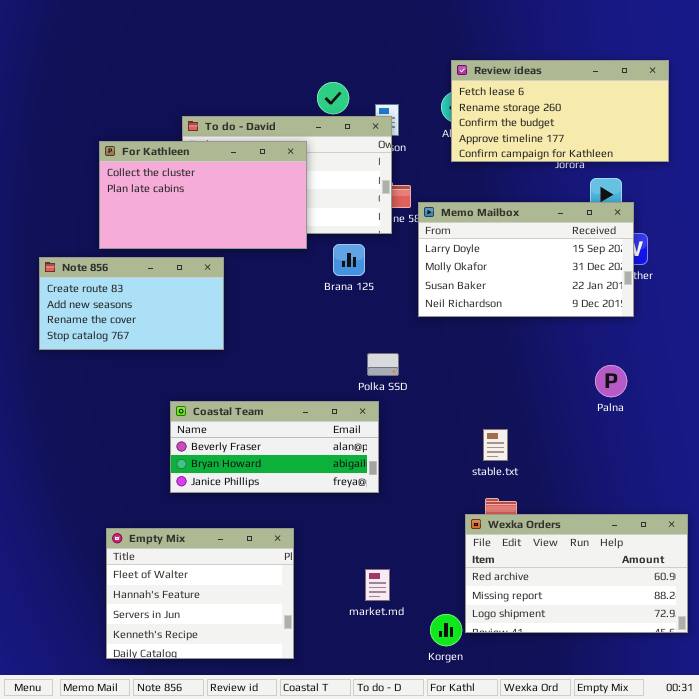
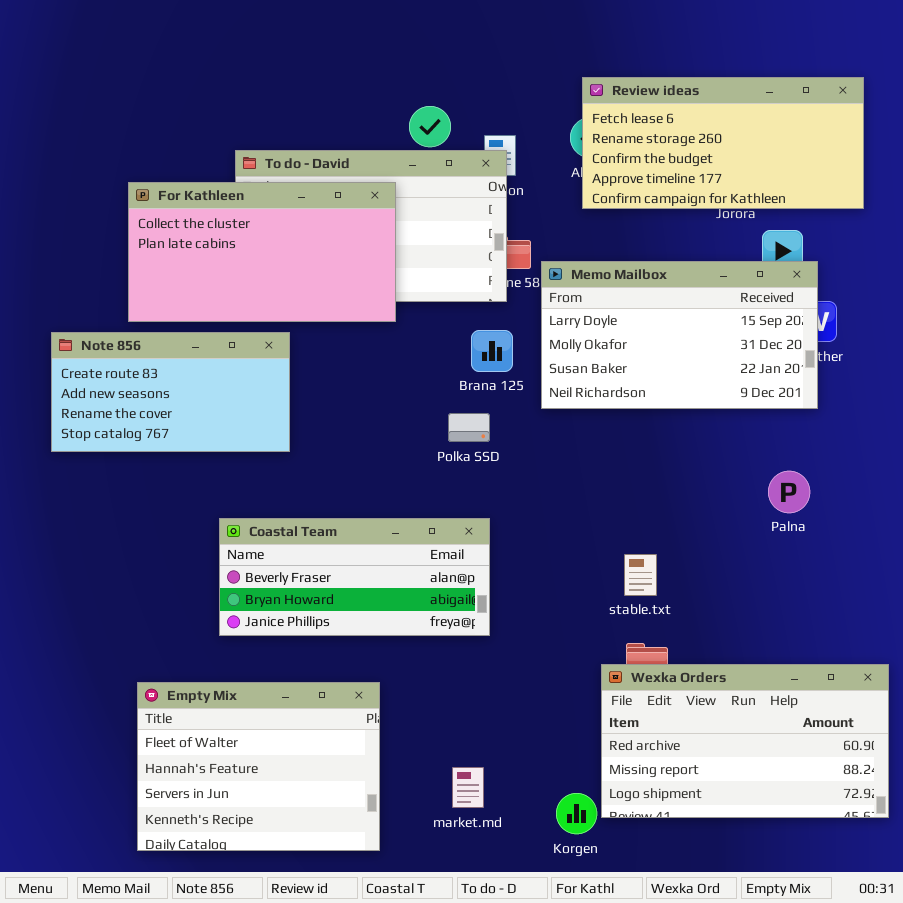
Brana 125: [333,244,365,276] -> [471,330,513,372], moved
Polka SSD: [367,353,399,376] -> [448,413,490,442], moved
market.md: [365,569,390,601] -> [452,767,484,808], moved

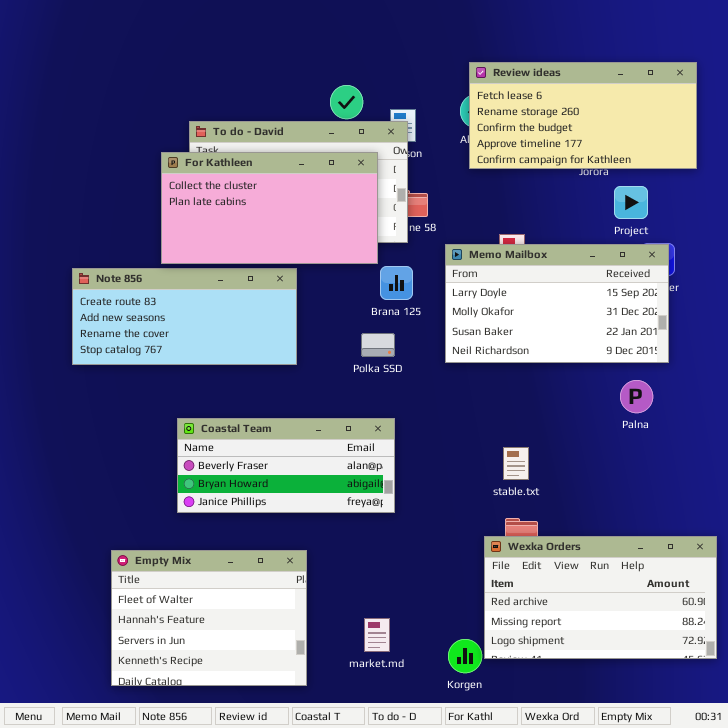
For Kathleen: [128,182,396,322] -> [161,152,378,264], moved
Memo Mailbox: [541,261,818,409] -> [445,244,669,363], moved
Note 856: [51,332,290,452] -> [72,268,297,365], moved, resized

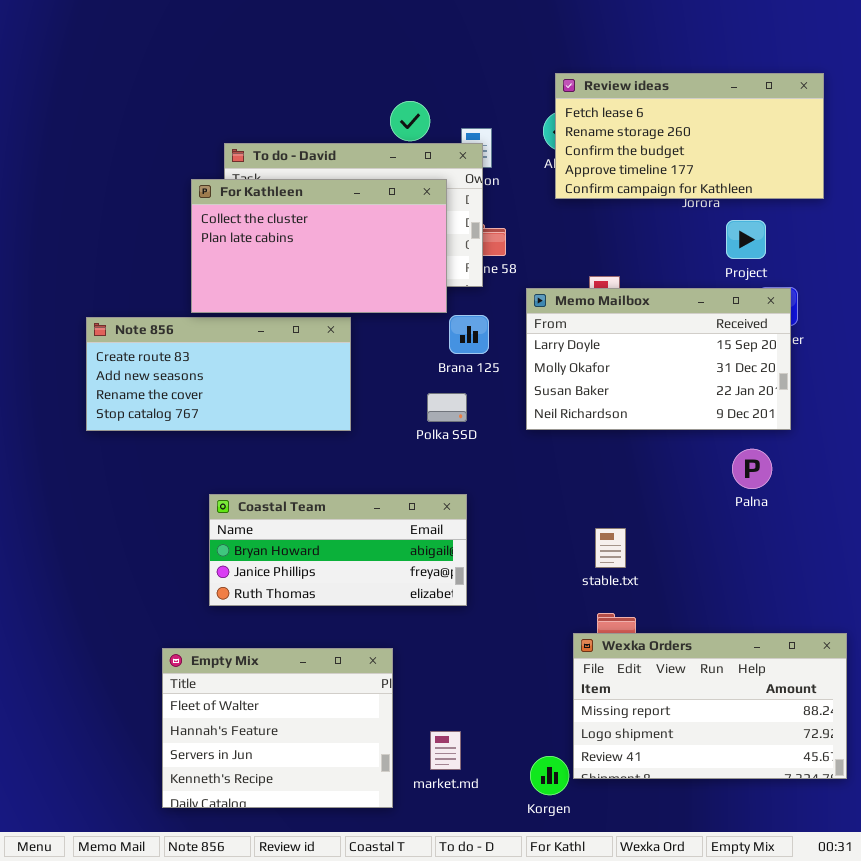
Coastal Team: [177,418,395,513] -> [209,494,467,606], scrolled down 1 row
Wexka Orders: [484,536,717,659] -> [573,633,847,779], scrolled down 1 row
Empty Mix: [111,550,307,686] -> [162,648,393,808], moved

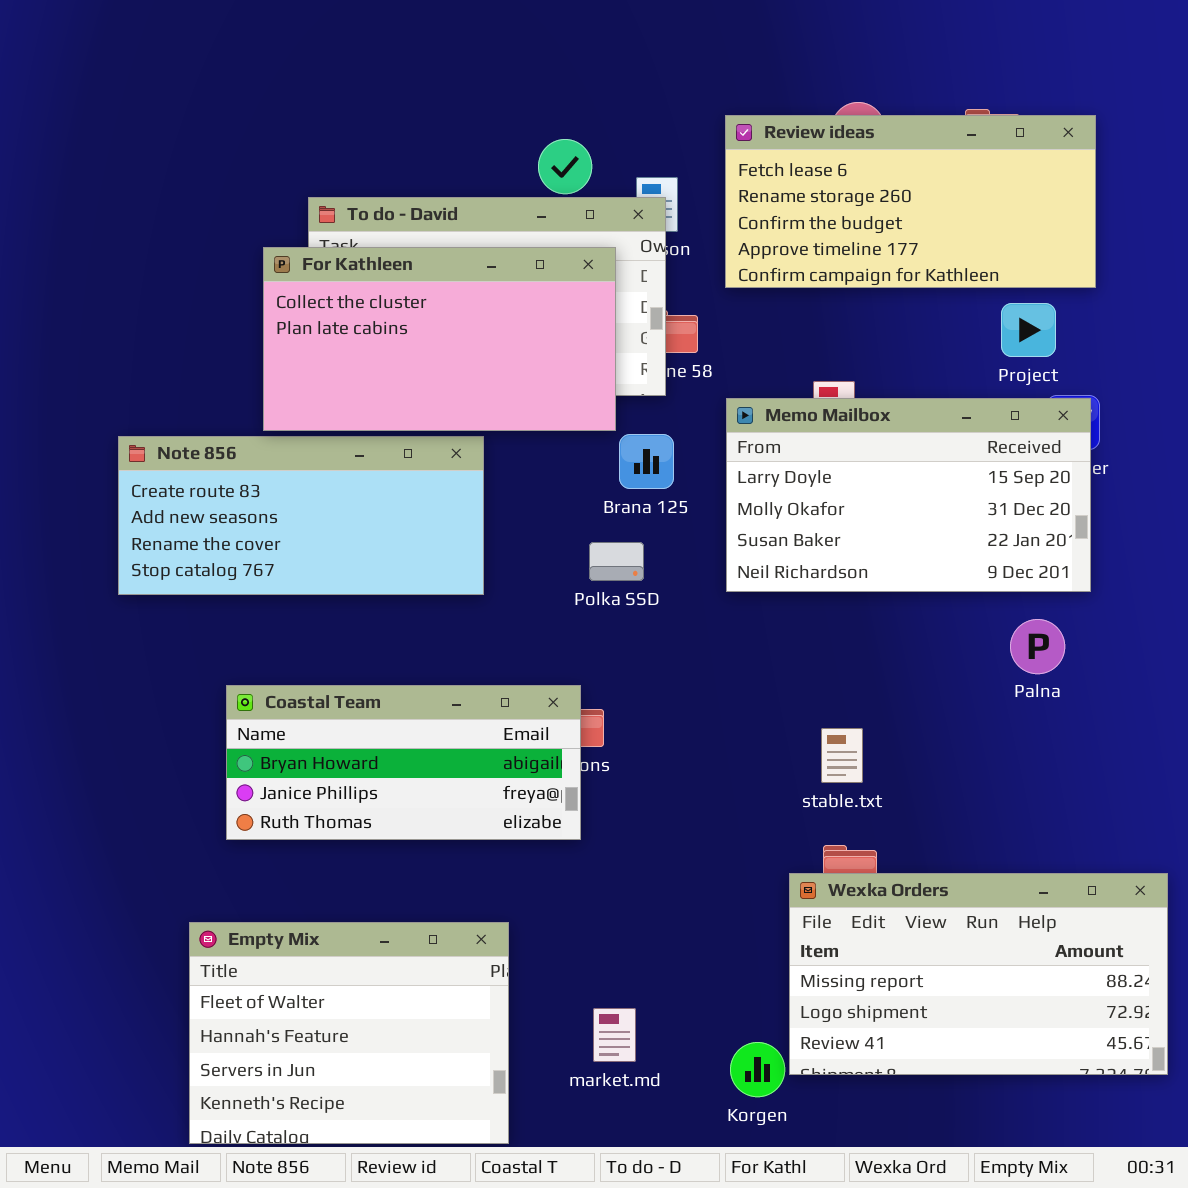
Review ideas: [555,73,824,199] -> [725,115,1096,288], moved
Coastal Team: [209,494,467,606] -> [226,685,581,840], moved
Empty Mix: [162,648,393,808] -> [189,922,509,1144], moved

